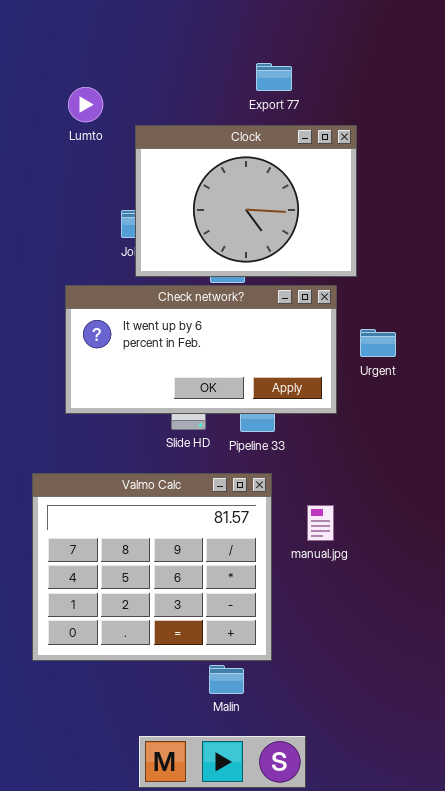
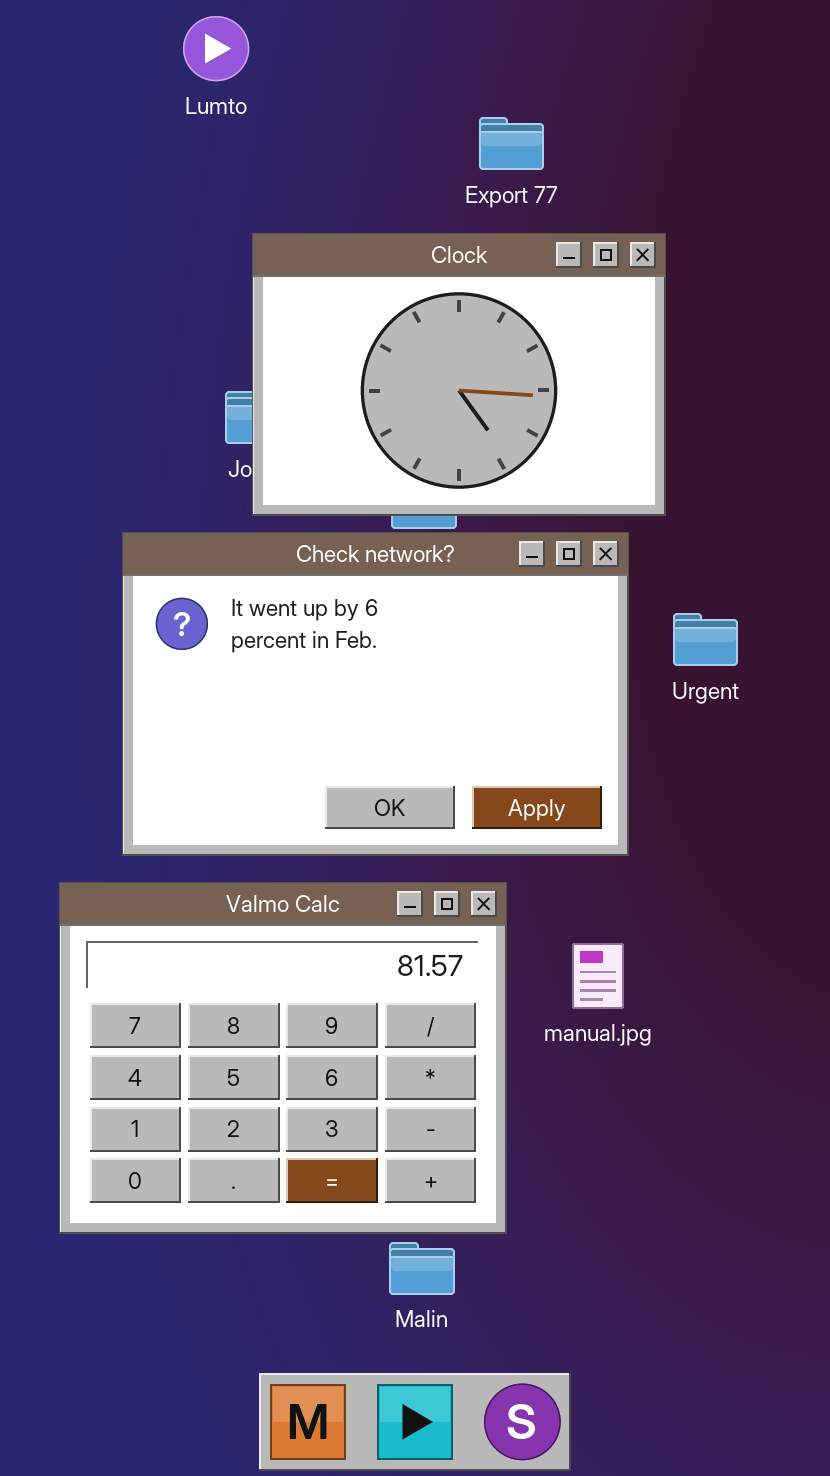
Lumto: [68,87,103,122] -> [183,16,249,81], moved
Check network?: [65,285,337,414] -> [122,532,629,856], resized

